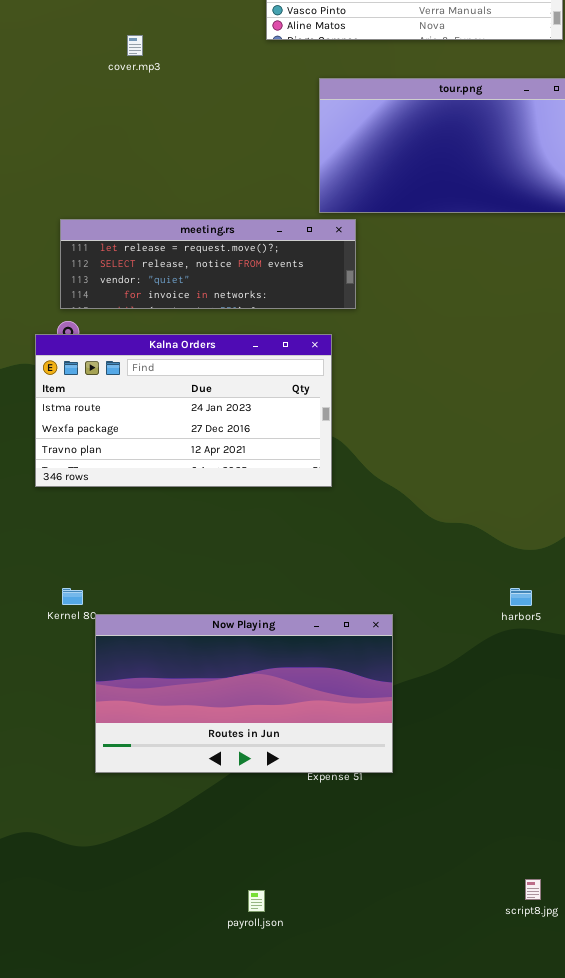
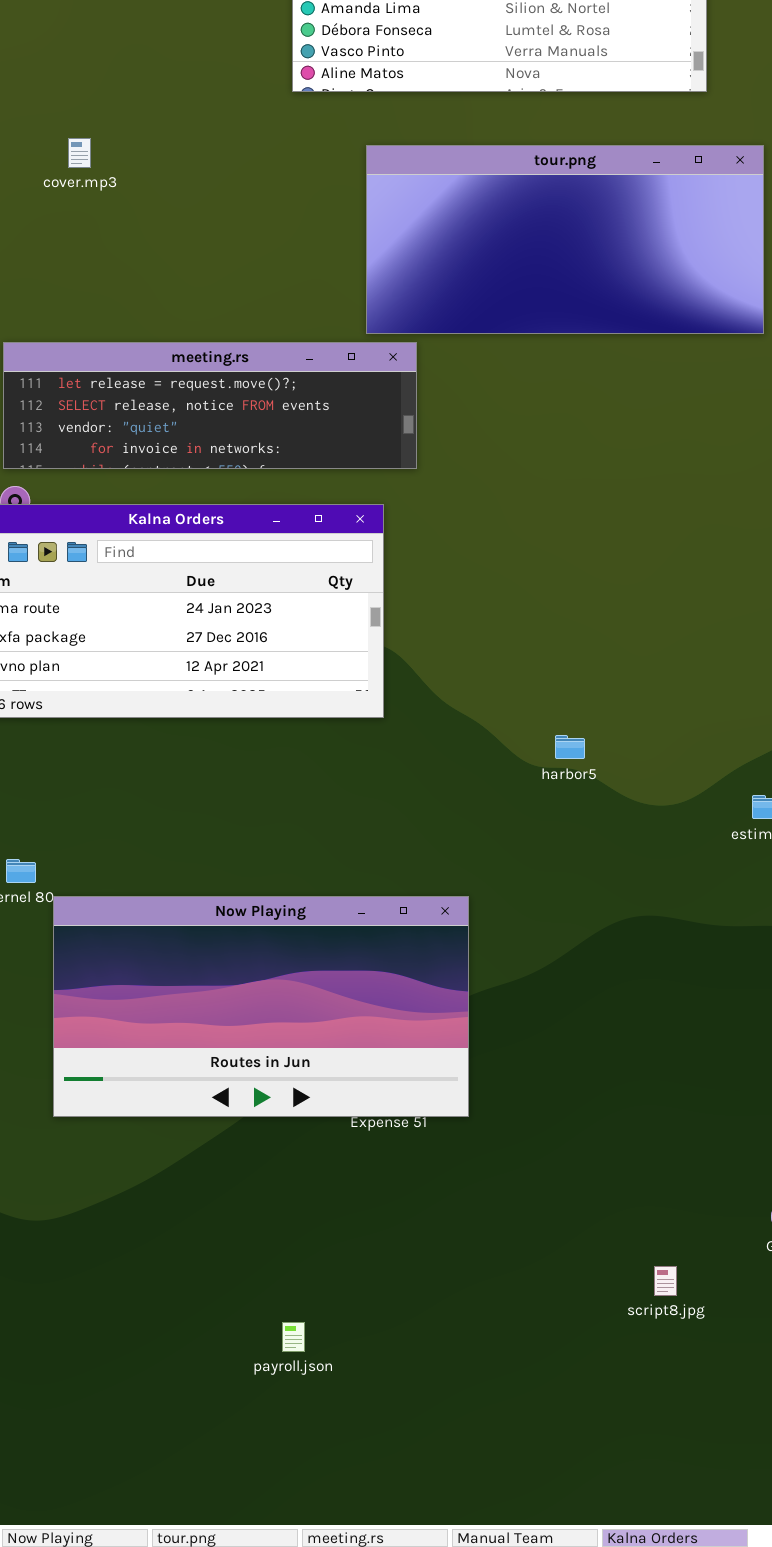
cover.mp3: [127,35,143,56] -> [68,138,91,168], moved
harbor5: [510,588,532,606] -> [555,735,585,759], moved
payroll.json: [248,890,265,912] -> [282,1322,305,1352], moved

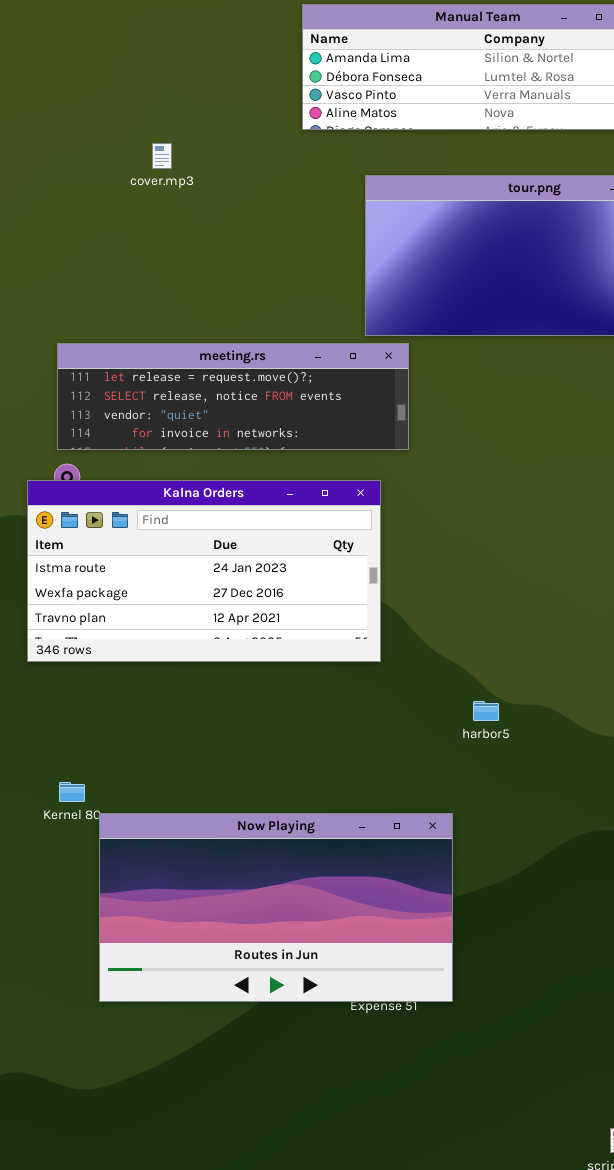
cover.mp3: [68,138,91,168] -> [152,143,172,169], moved
harbor5: [555,735,585,759] -> [473,701,499,721], moved

